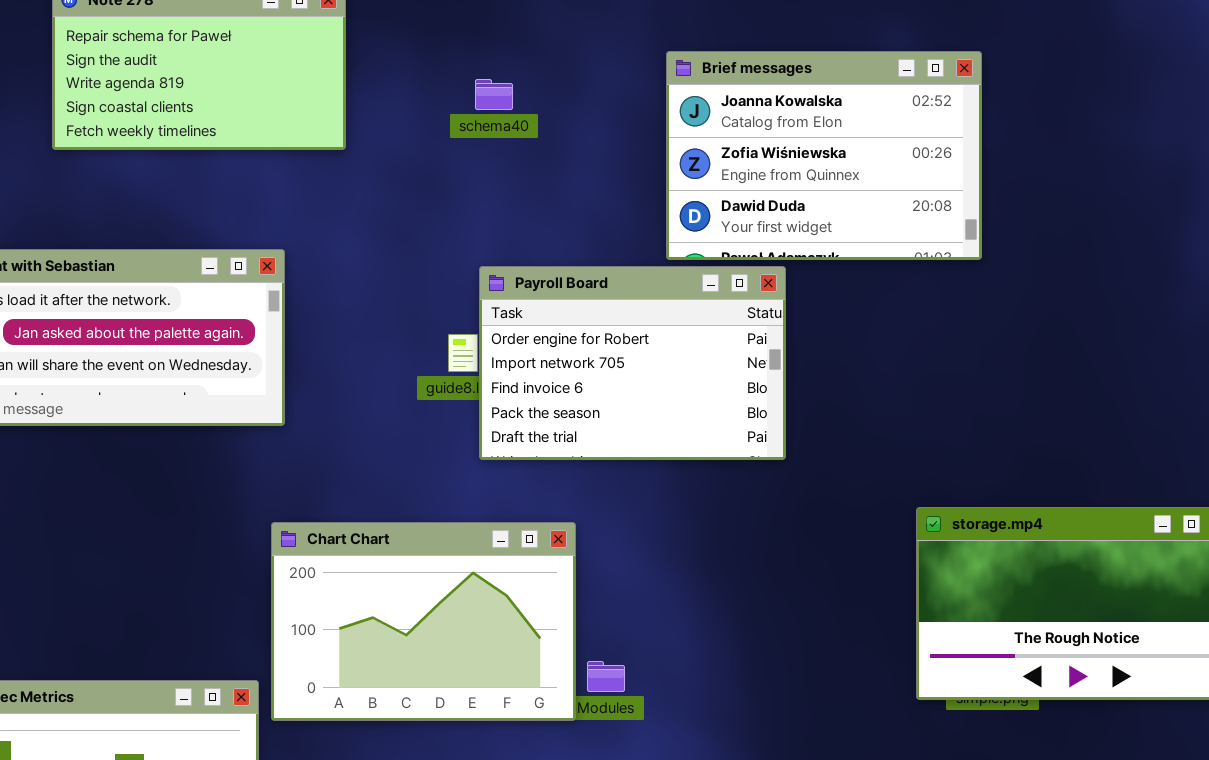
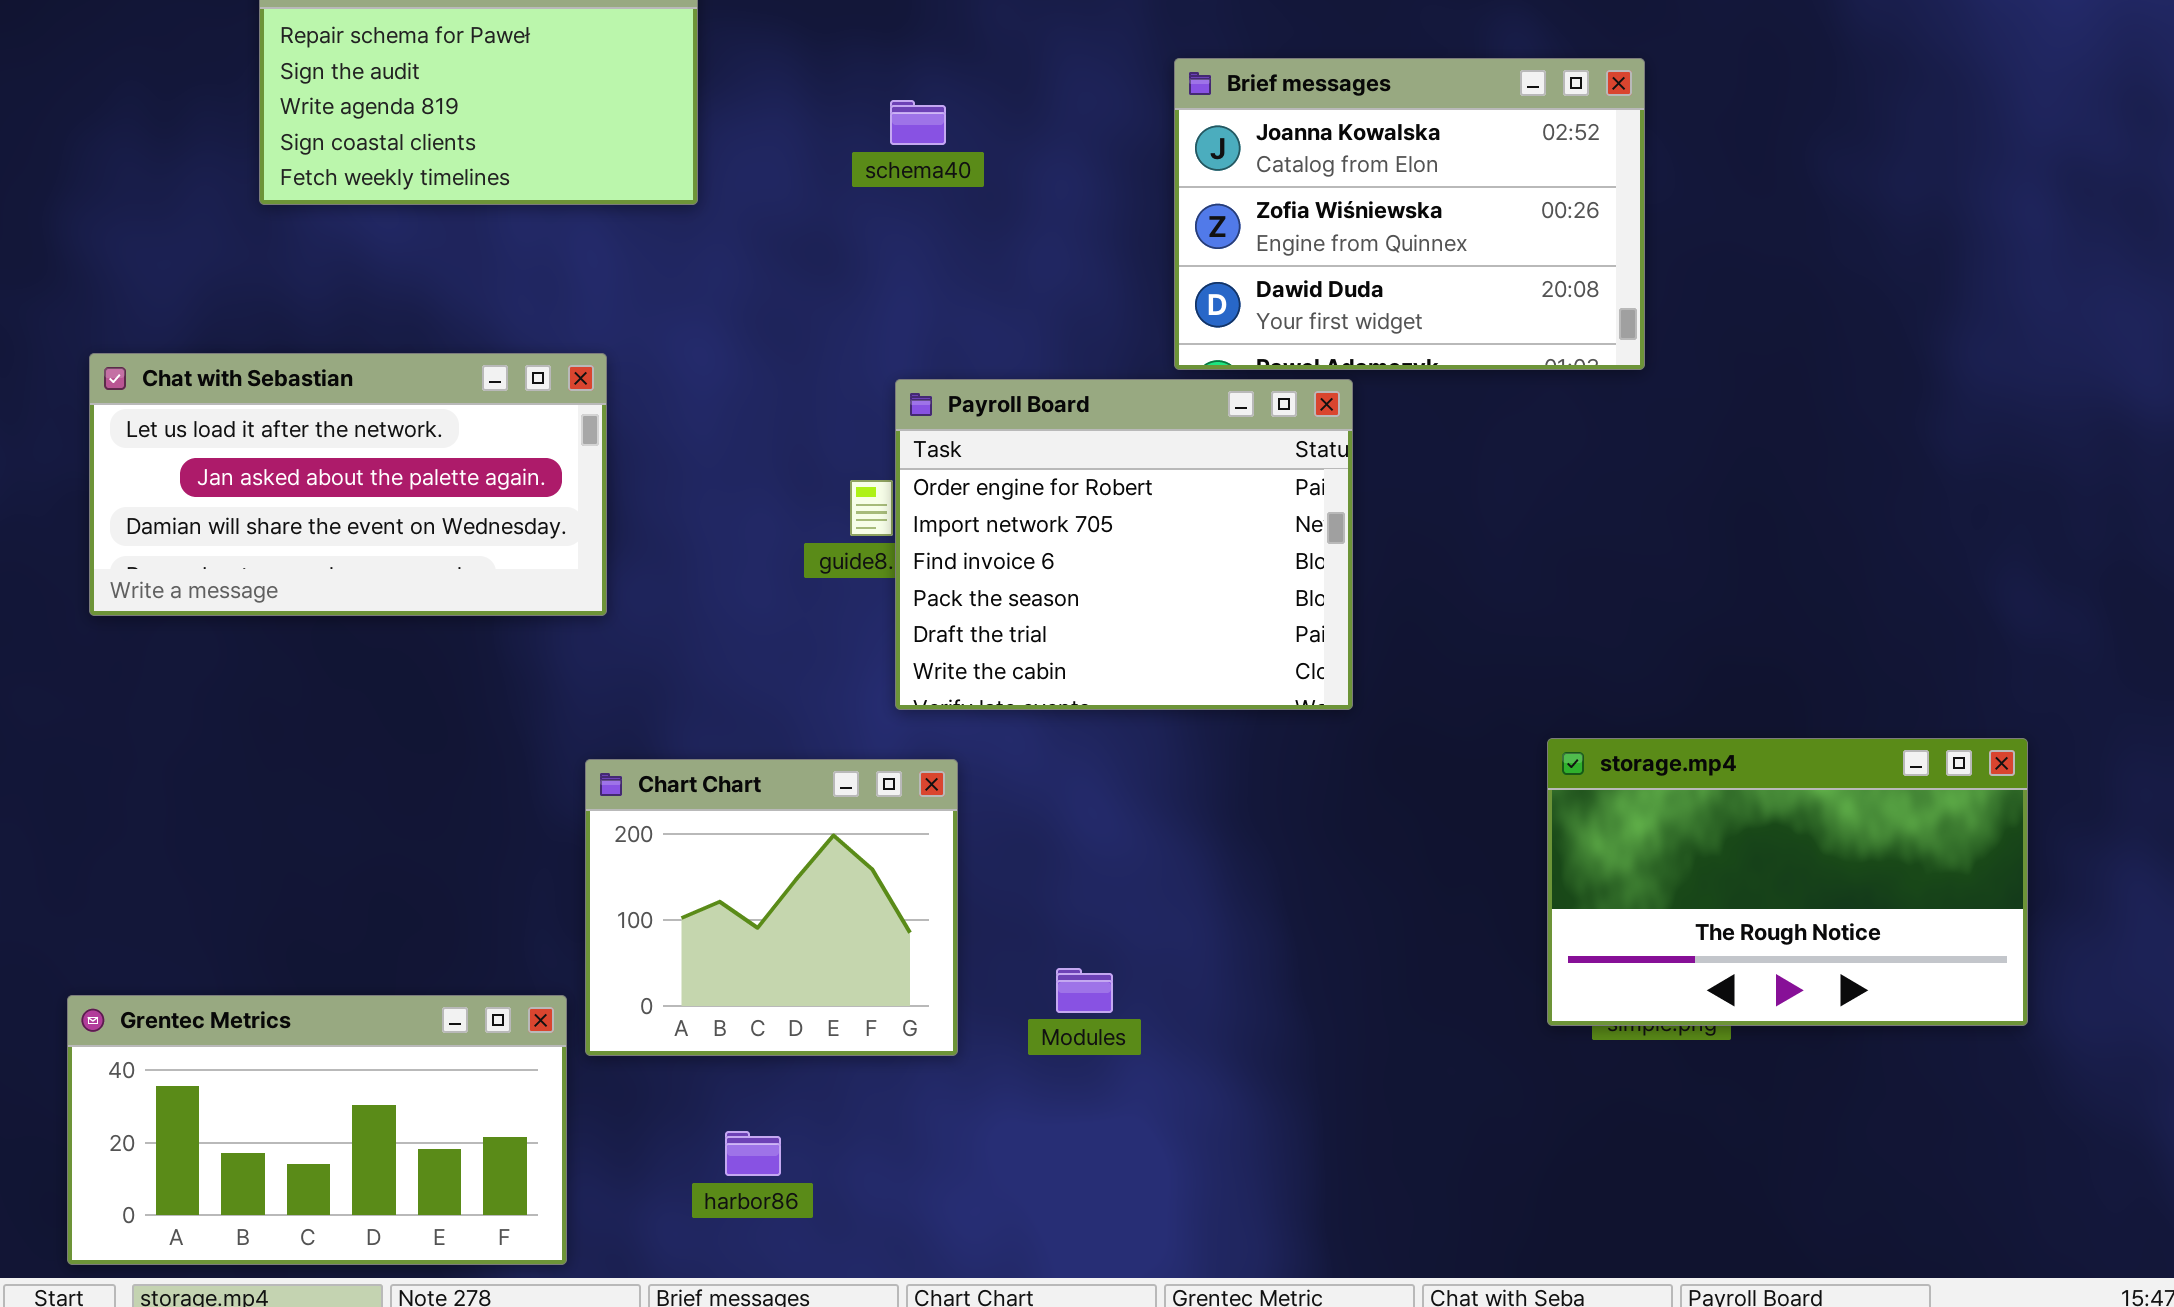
Payroll Board: [479,266,786,460] -> [895,379,1353,710], resized
Chart Chart: [271,522,576,721] -> [585,759,958,1056], resized

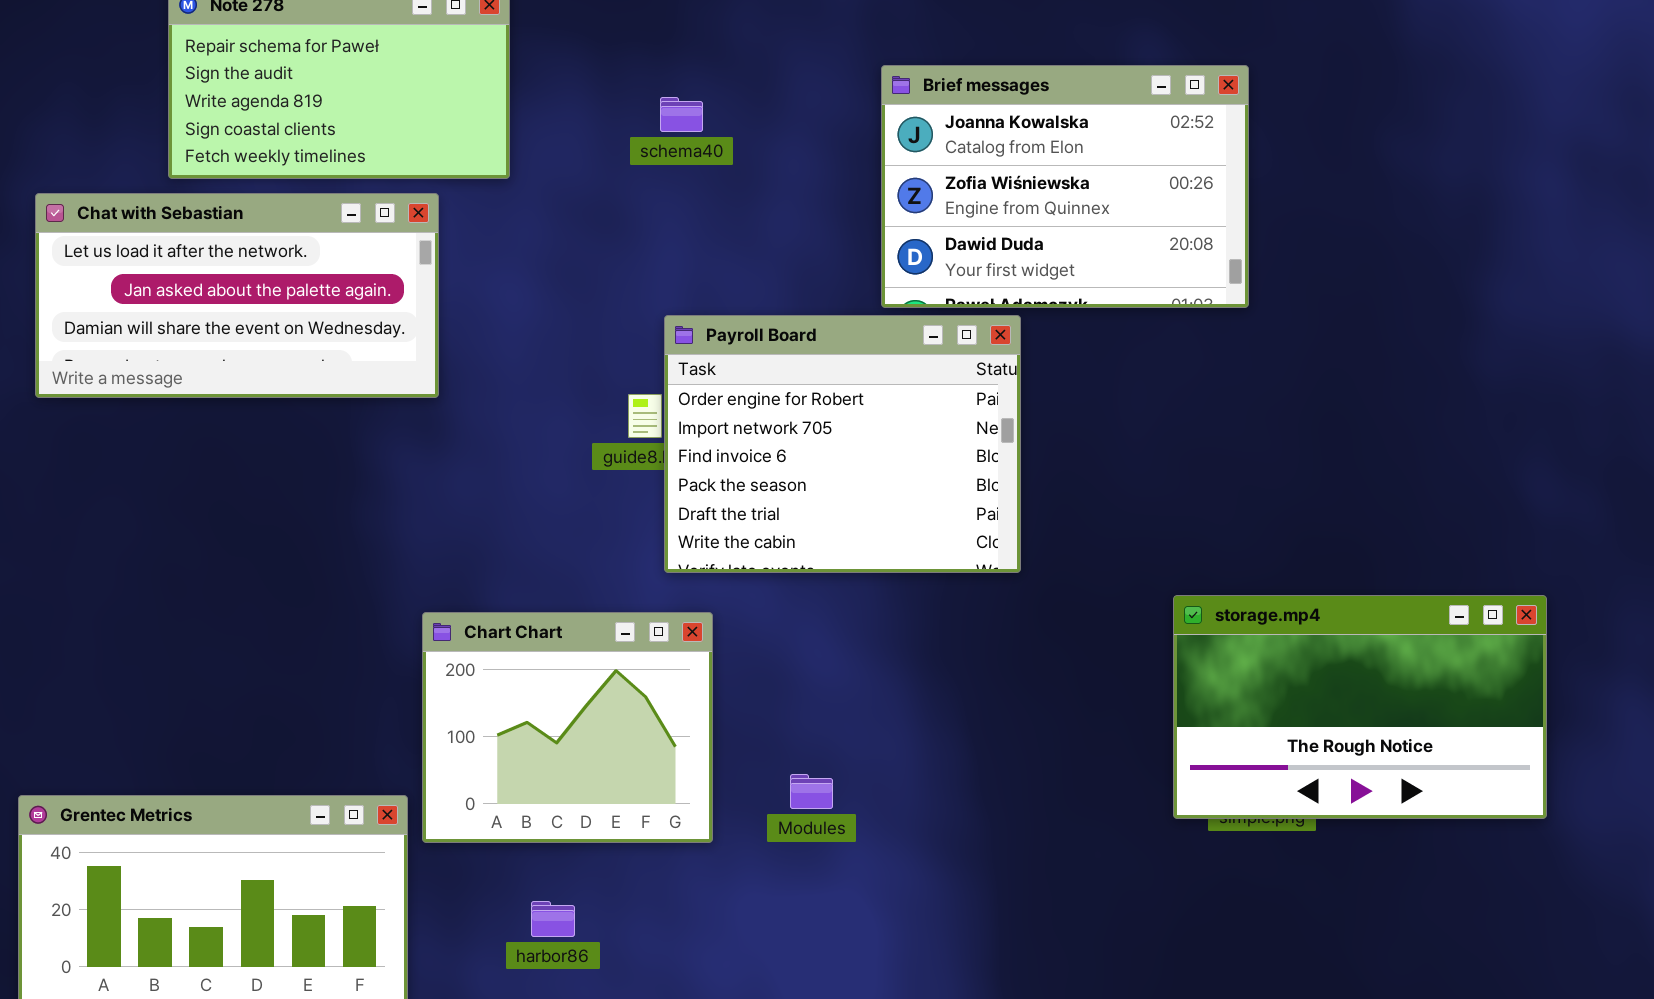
Chat with Sebastian: [89,353,607,616] -> [35,193,439,398], moved

